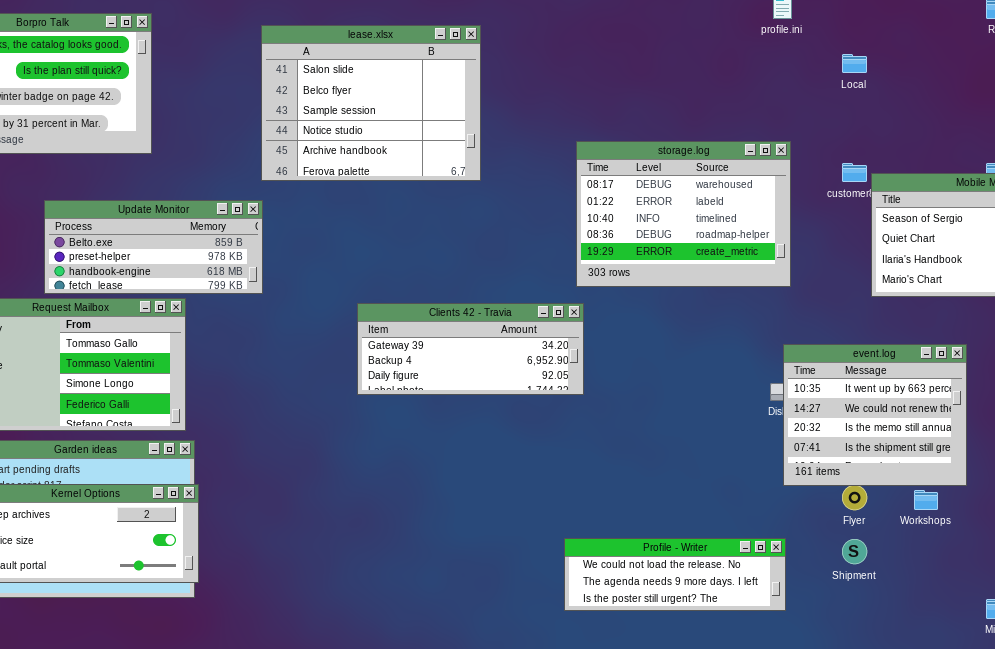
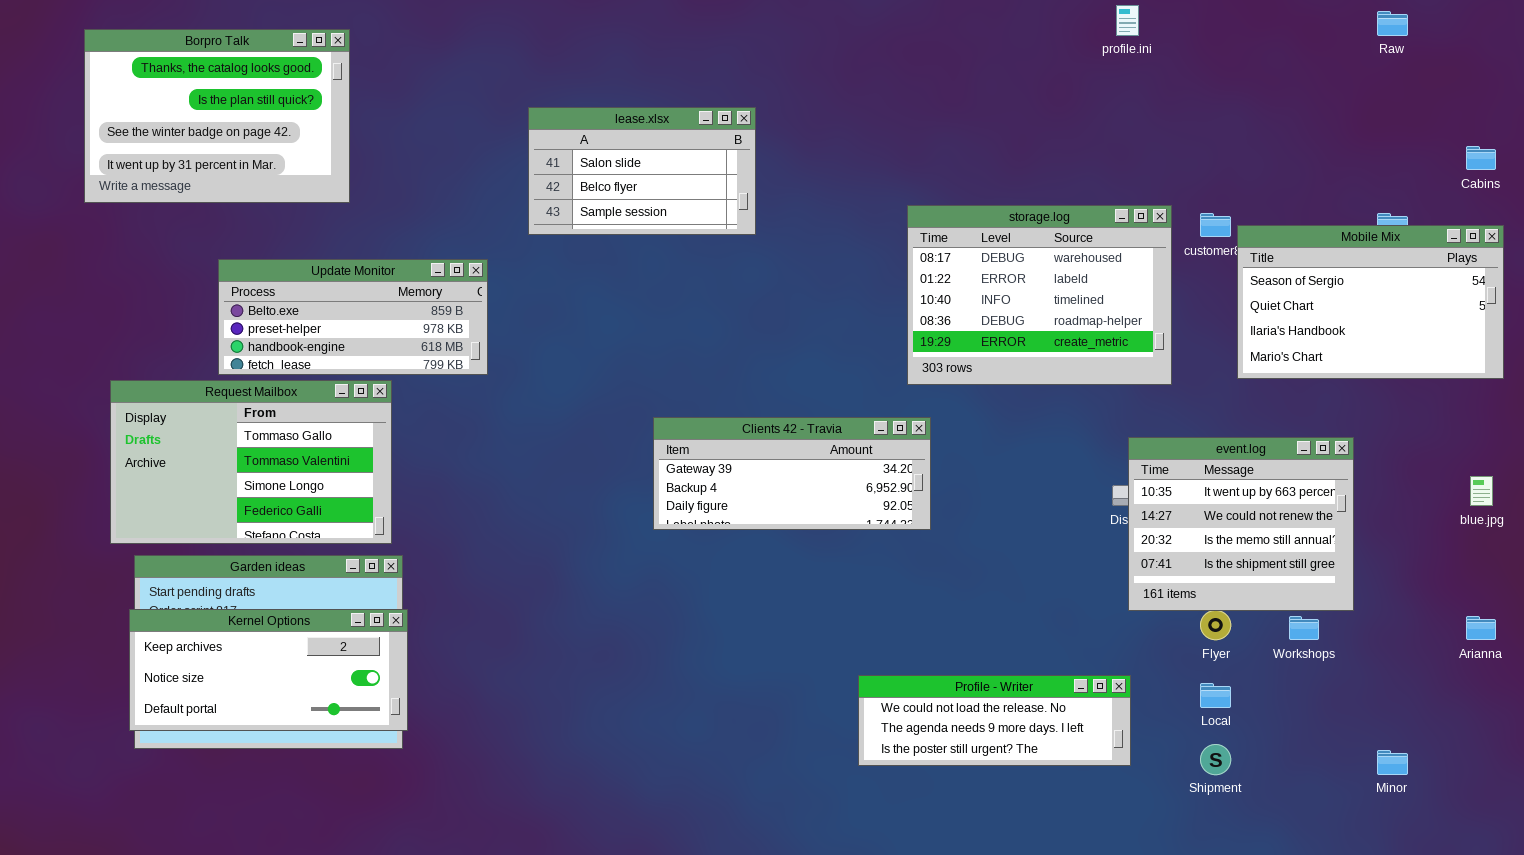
lease.xlsx: [261,25,481,181] -> [528,107,756,235], resized
Local: [842,54,867,73] -> [1200,683,1231,708], moved
storage.log: [576,141,791,287] -> [907,205,1172,385], moved
Clients 42 - Travia: [357,303,584,395] -> [653,417,931,530], moved
Shipment: [842,539,867,564] -> [1200,744,1231,775], moved

